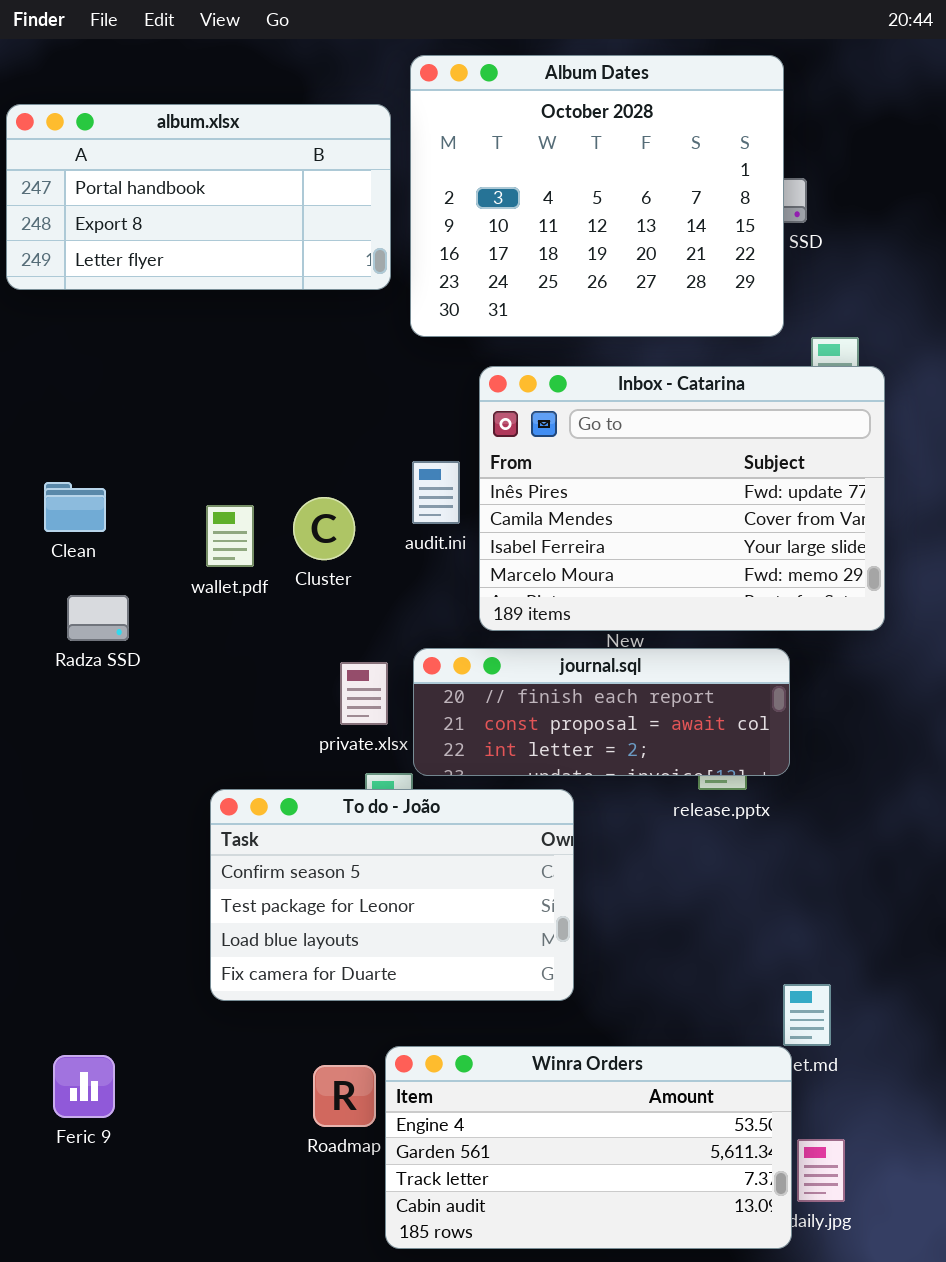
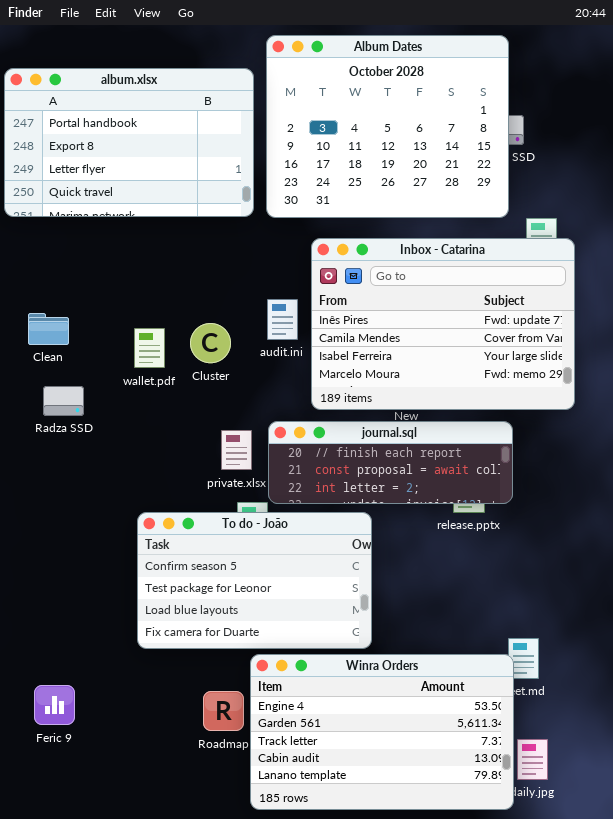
album.xlsx: [6,104,391,290] -> [4,68,254,217], resized
Winra Orders: [385,1046,792,1249] -> [250,654,514,810], resized

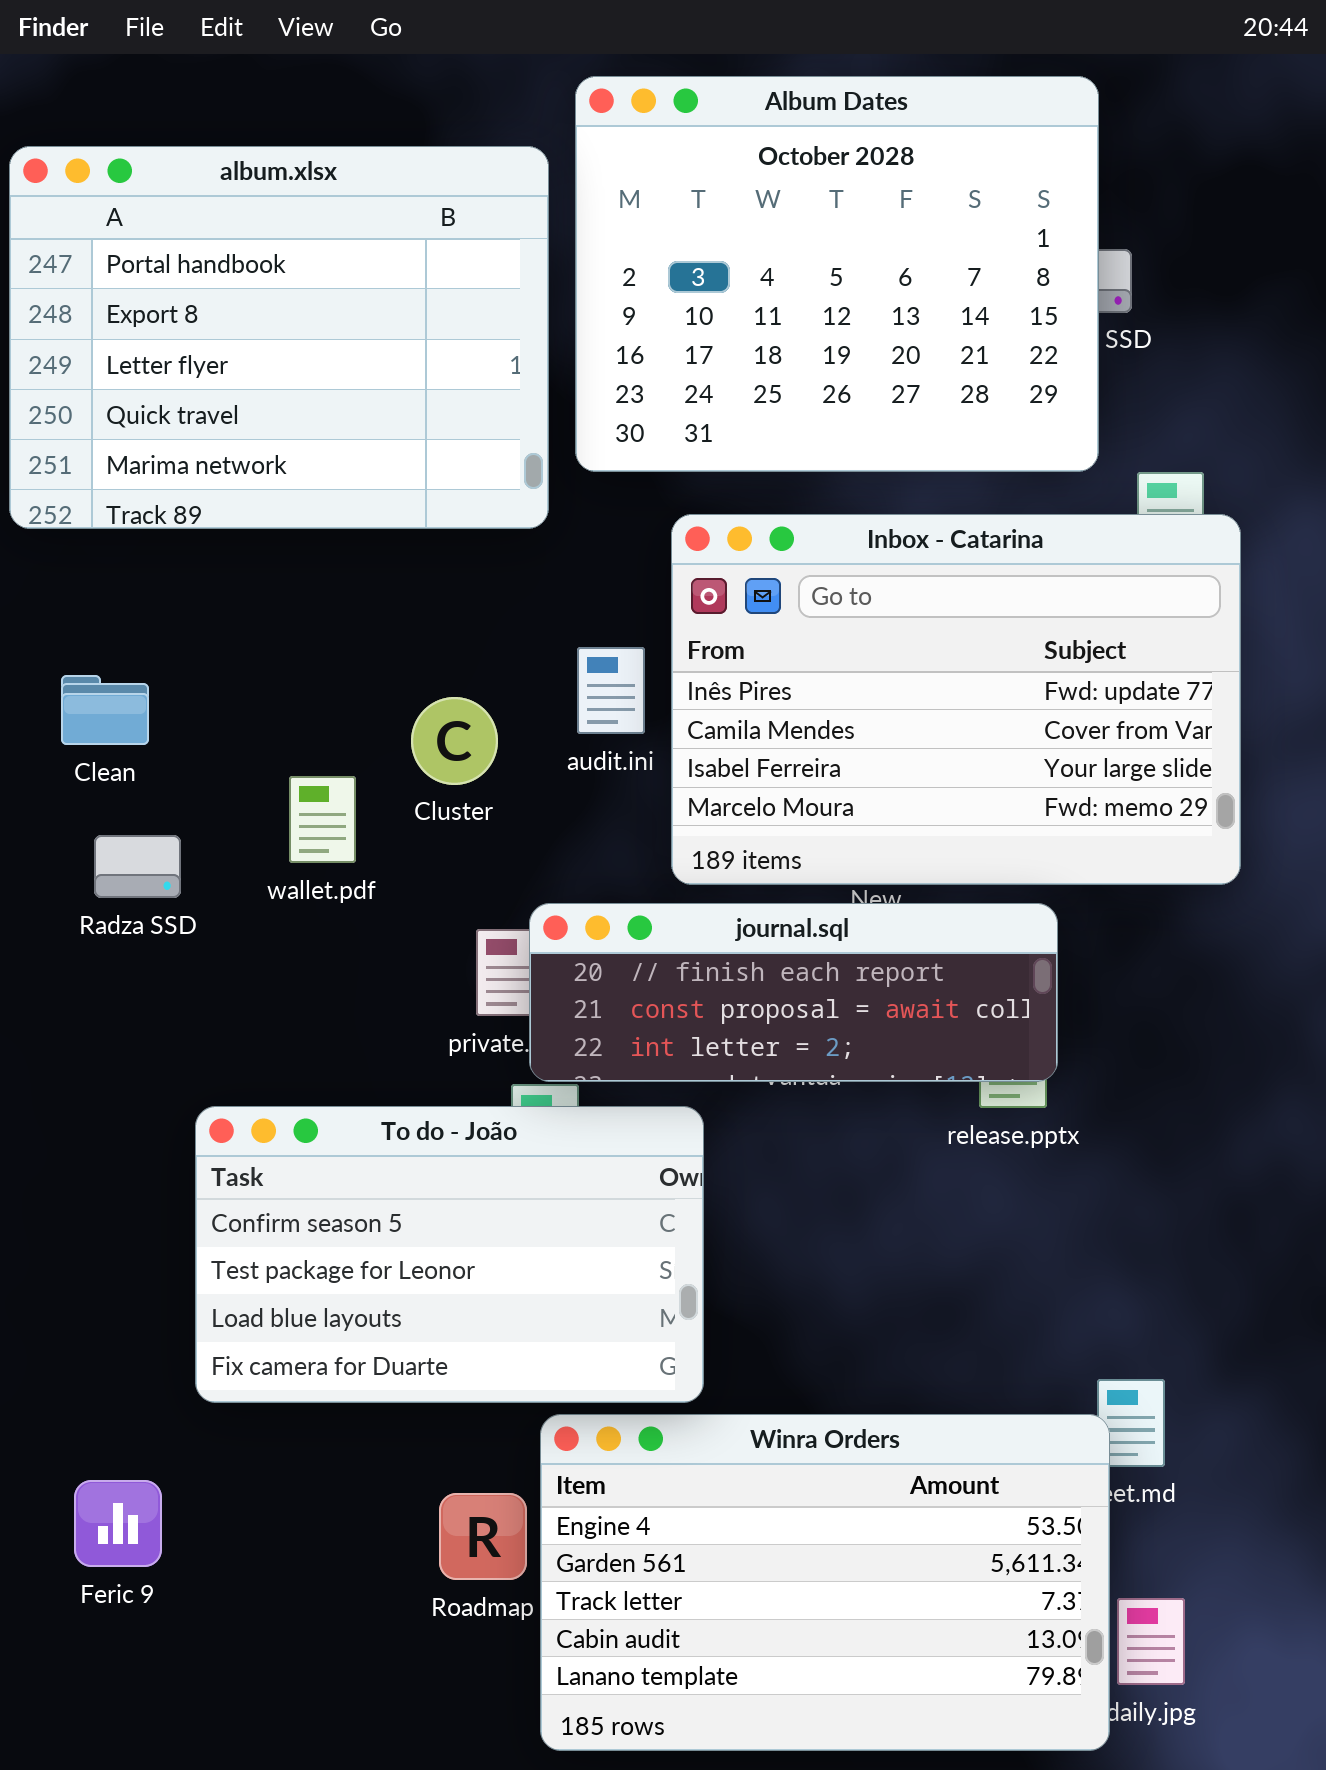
album.xlsx: [4,68,254,217] -> [9,146,549,529], resized
wallet.pdf: [134,328,165,368] -> [289,776,356,863], moved
journal.sql: [268,421,513,504] -> [529,903,1058,1082], moved
To do - João: [137,512,372,649] -> [195,1106,704,1403], moved

